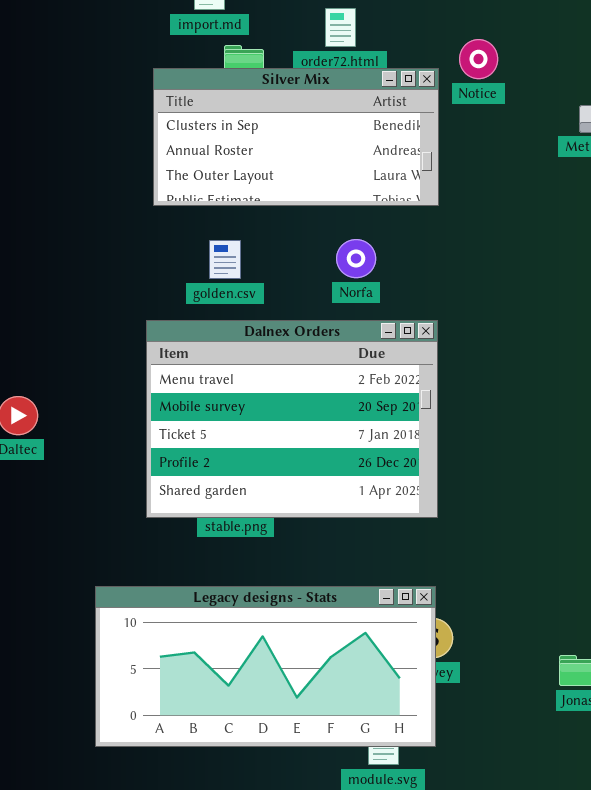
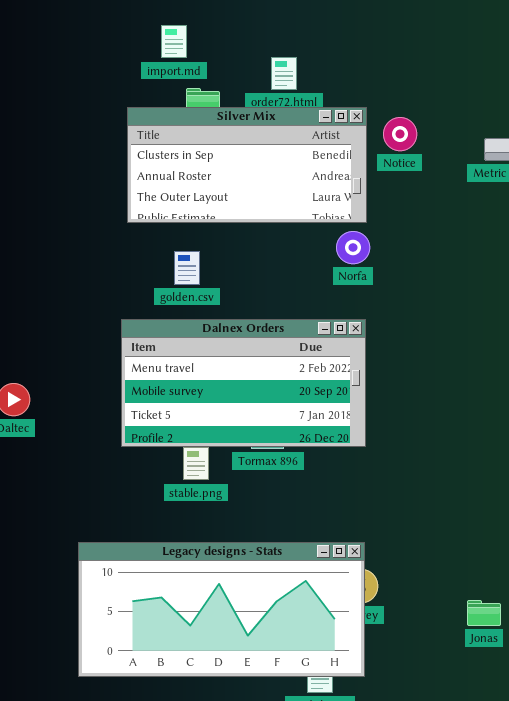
Notice: [459,39,498,79] -> [383,117,417,151], moved
Norfa: [336,239,376,278] -> [336,231,370,264], moved
Dalnex Orders: [146,320,438,518] -> [121,319,366,447], resized

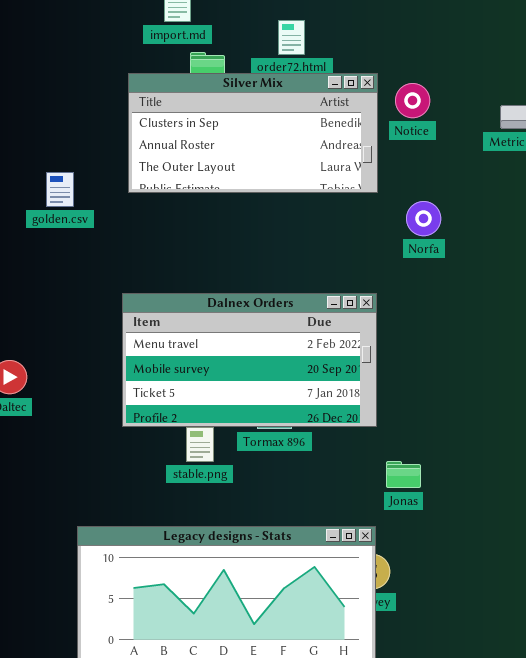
Norfa: [336,231,370,264] -> [406,201,441,236], moved
golden.csv: [174,251,200,285] -> [46,172,74,207], moved
Jonas: [467,600,501,626] -> [386,461,421,488], moved

